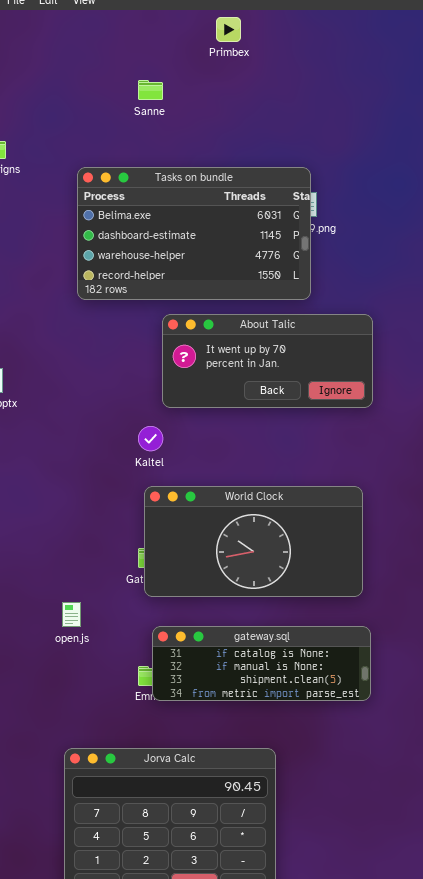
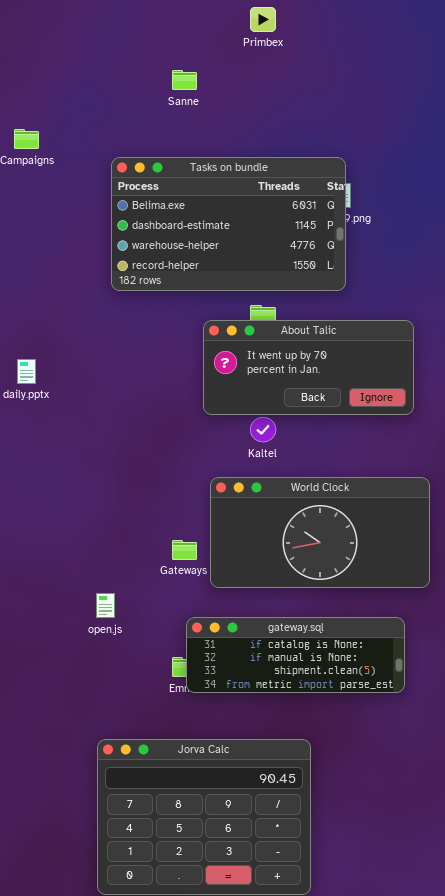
About Talic: [162,314,373,408] -> [203,320,414,415], moved
Kaltel: [138,426,163,451] -> [250,417,276,442], moved
World Clock: [144,486,363,597] -> [210,477,430,588], moved

